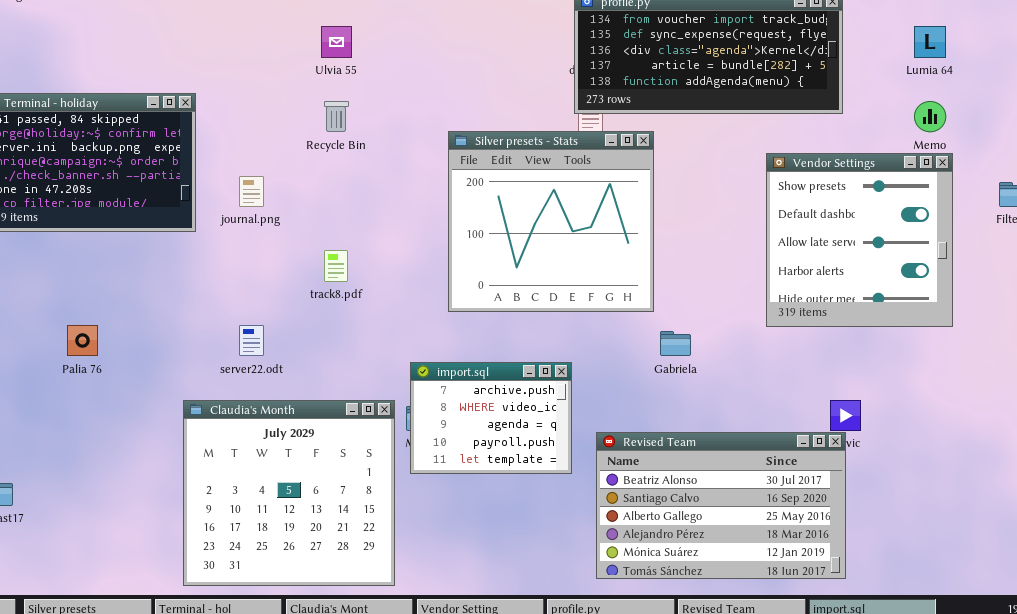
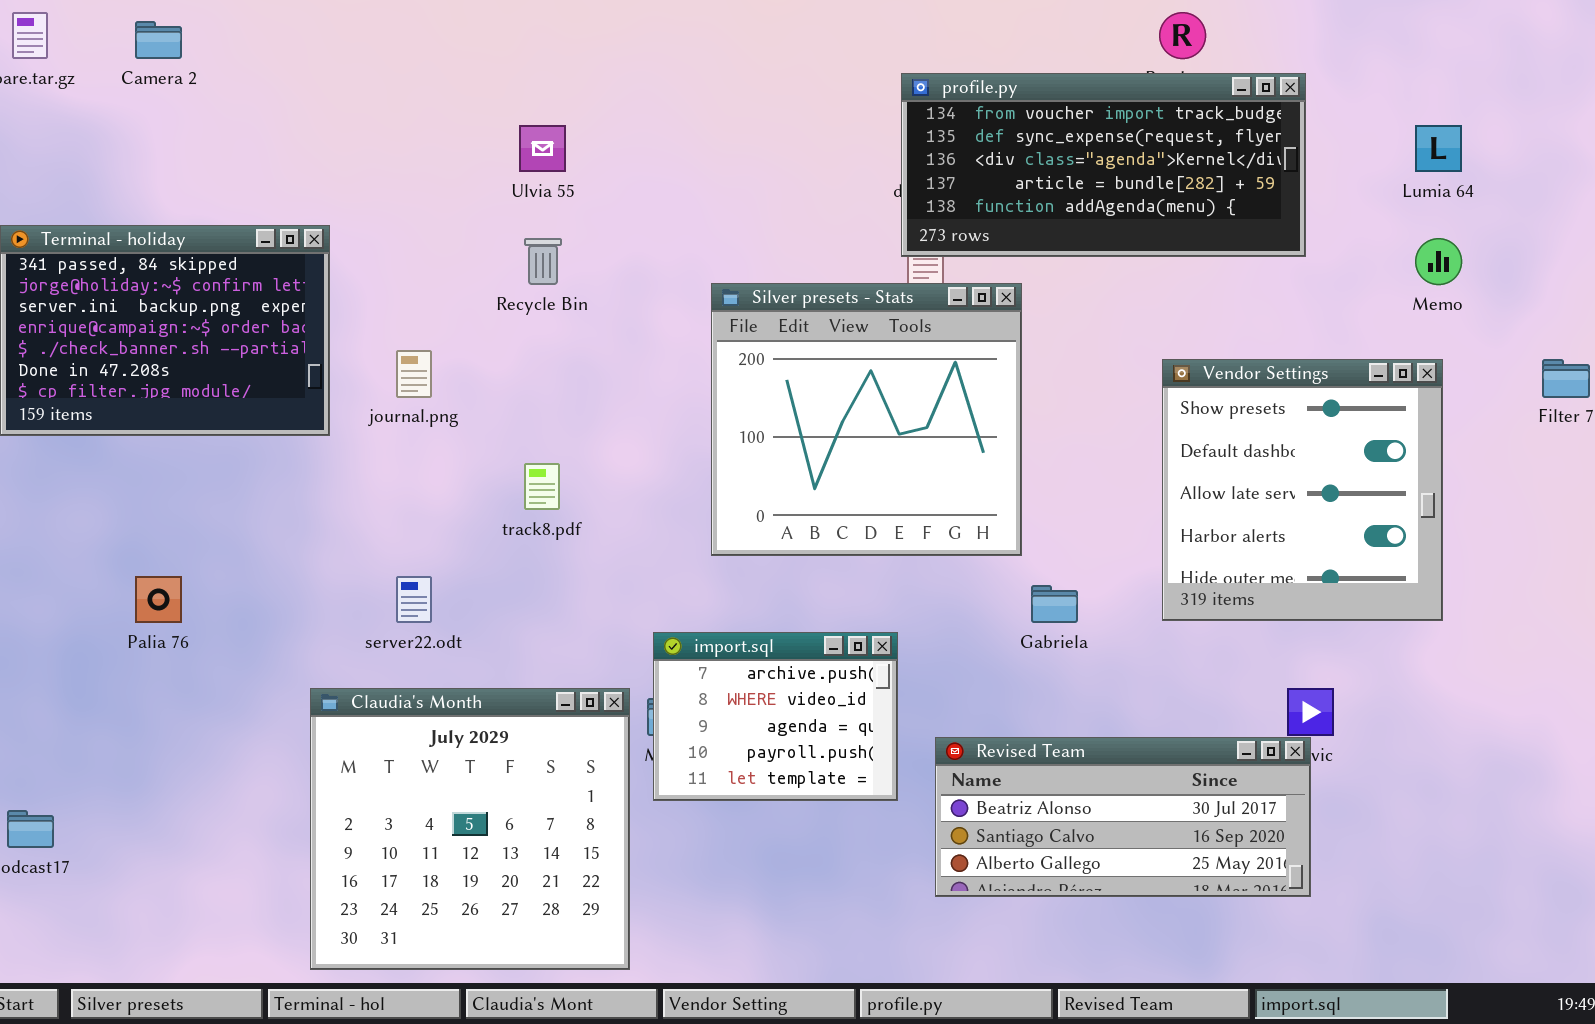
Vendor Settings: [766,153,953,327] -> [1162,359,1443,621], moved
Revised Team: [596,432,846,579] -> [935,737,1311,897], resized

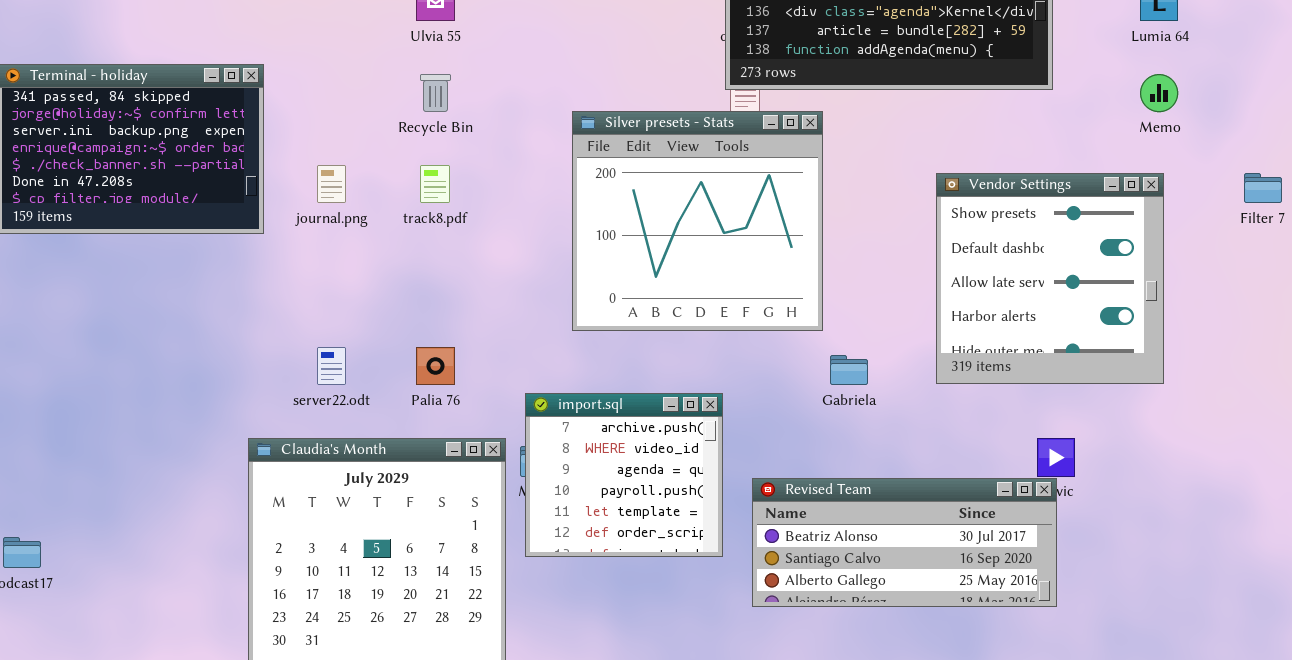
track8.pdf: [524,463,560,510] -> [420,165,450,203], moved
Palia 76: [135,576,182,623] -> [416,347,455,385], moved
import.sql: [653,632,898,801] -> [525,393,723,557], resized

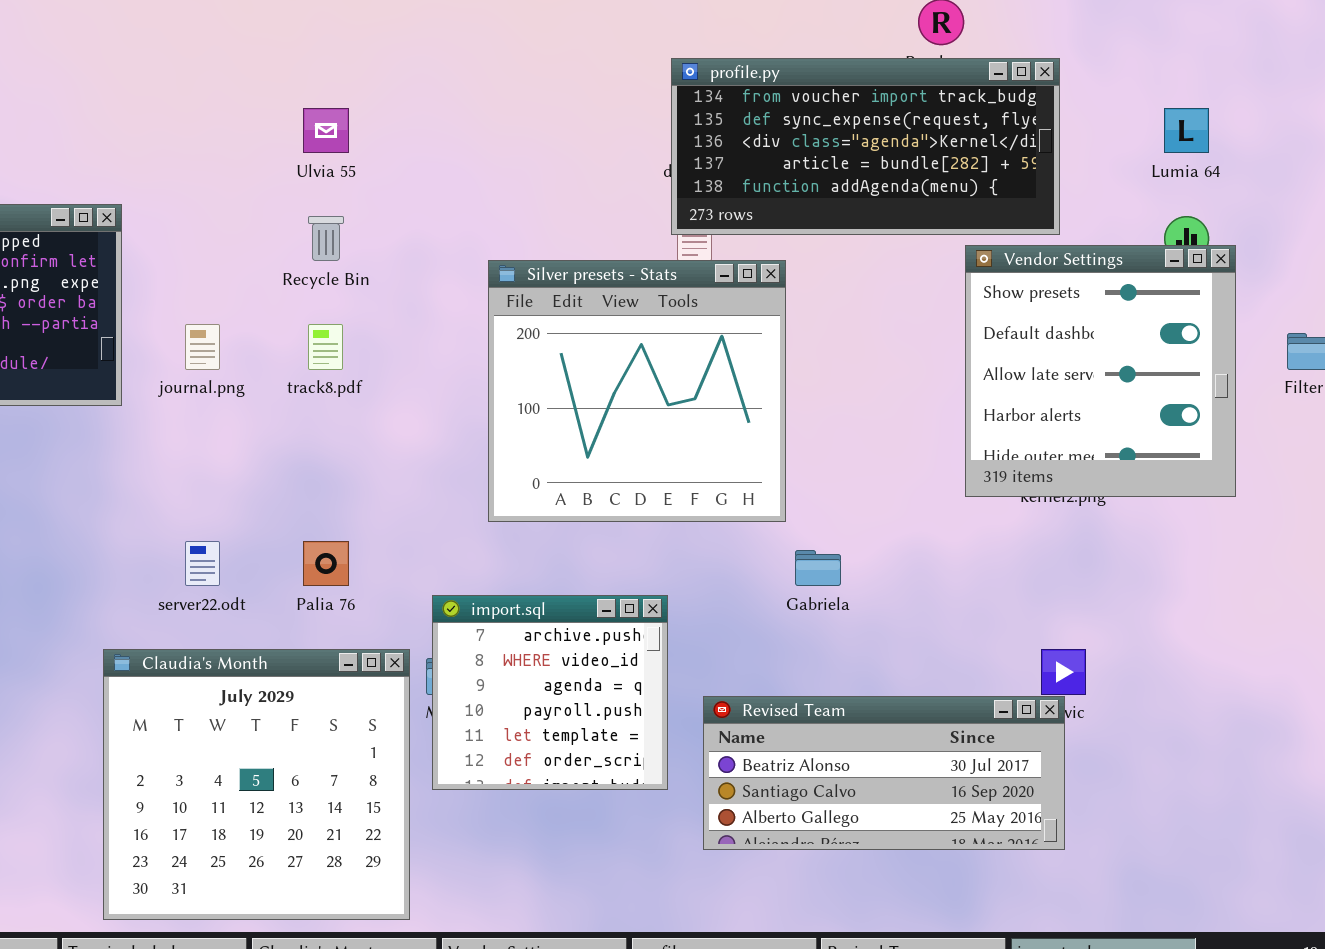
Vendor Settings: [936,173,1164,384] -> [965,245,1236,497], moved

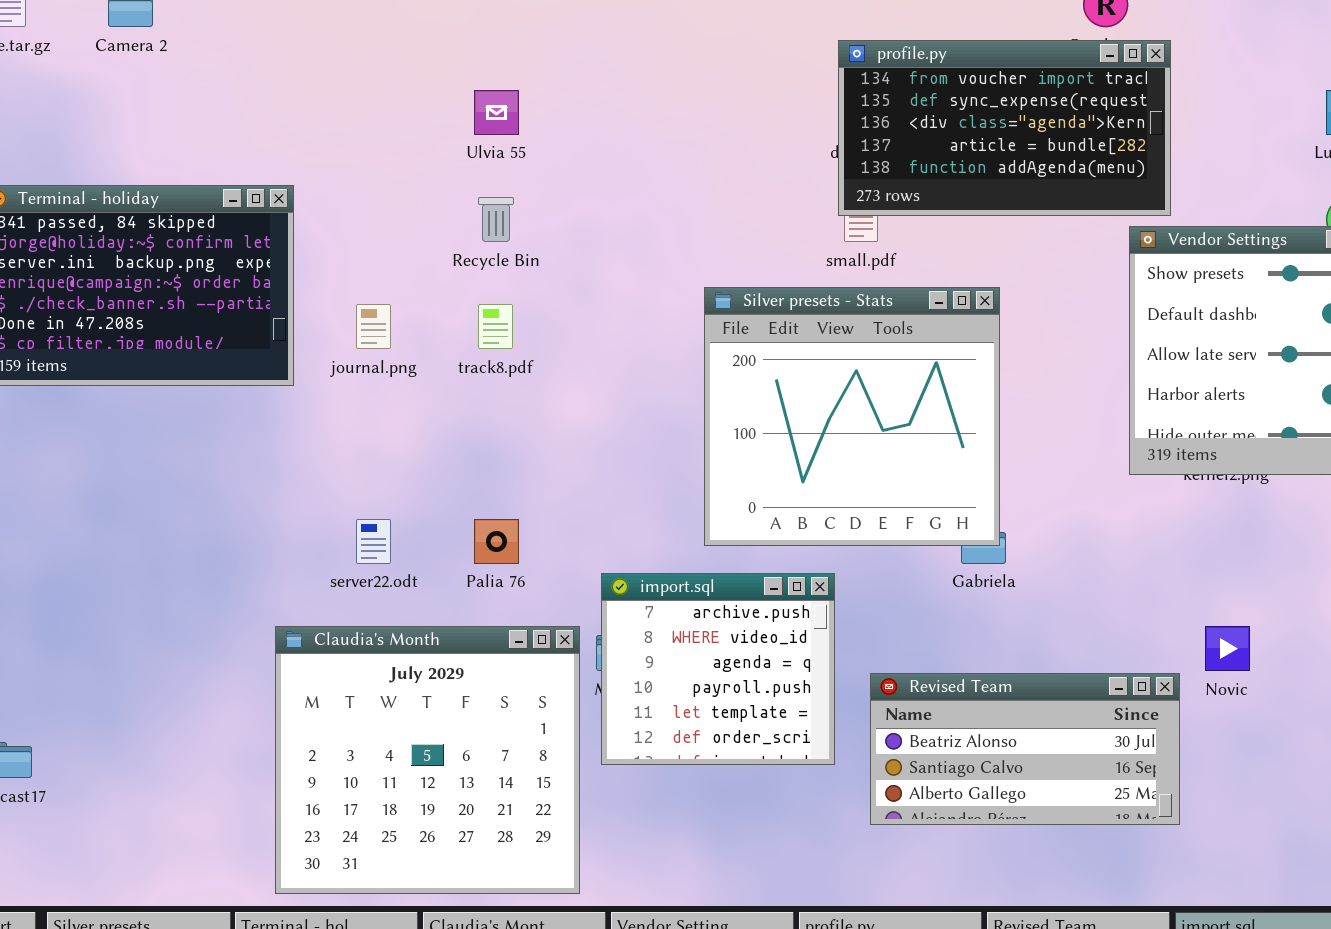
profile.py: [671,58,1060,235] -> [838,40,1171,216], resized
Silver presets - Stats: [488,260,786,522] -> [704,287,1000,546], moved
Revised Team: [703,696,1065,850] -> [870,673,1180,825], resized

